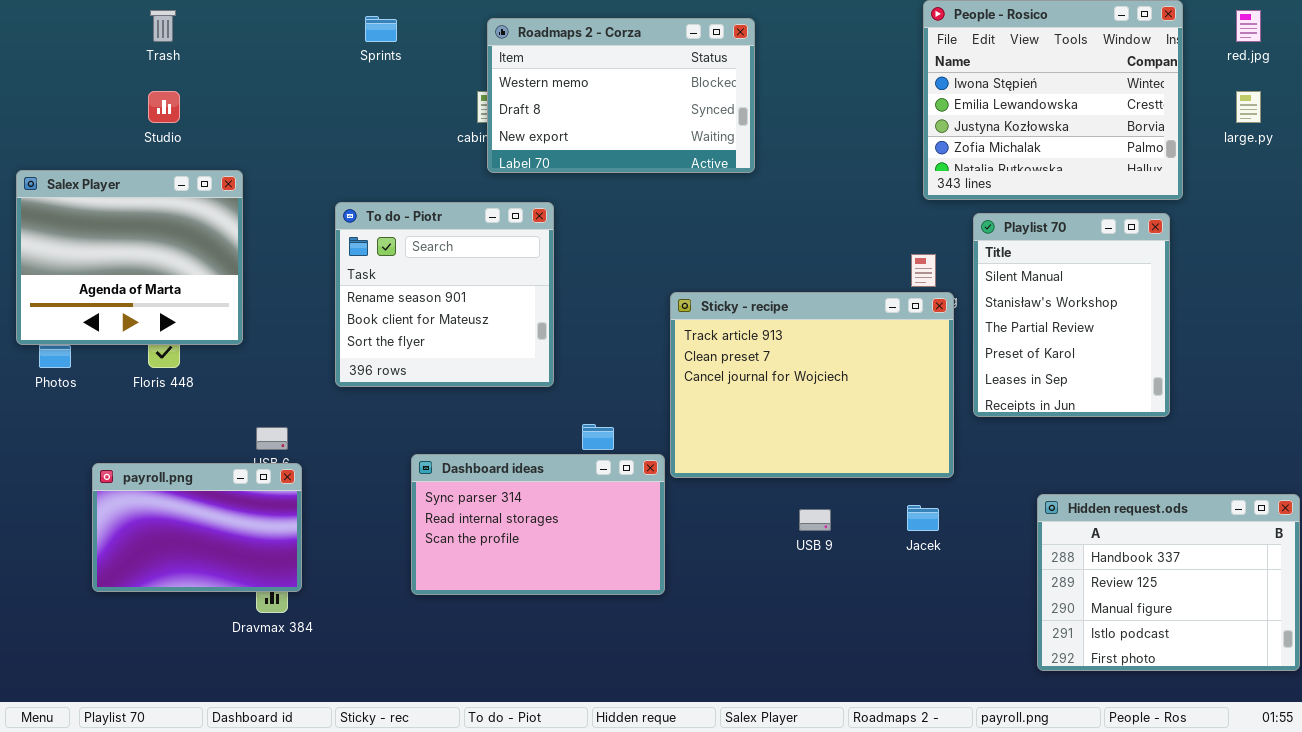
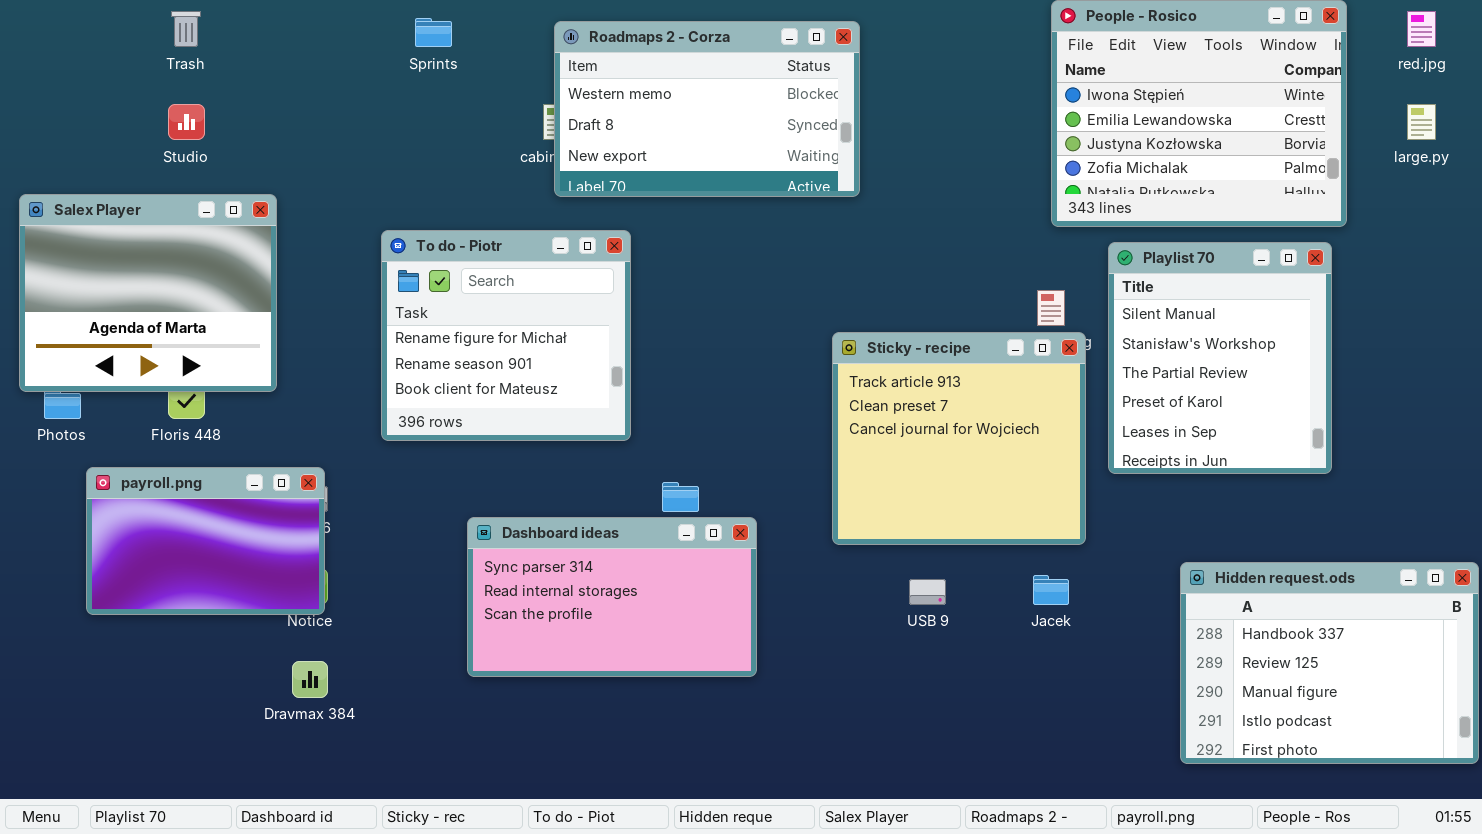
To do - Piotr: [335,202,554,387] -> [381,230,631,441], scrolled up 1 row
Sticky - recipe: [670,292,954,478] -> [832,332,1086,545], resized
payroll.png: [92,463,302,592] -> [86,467,325,615], moved

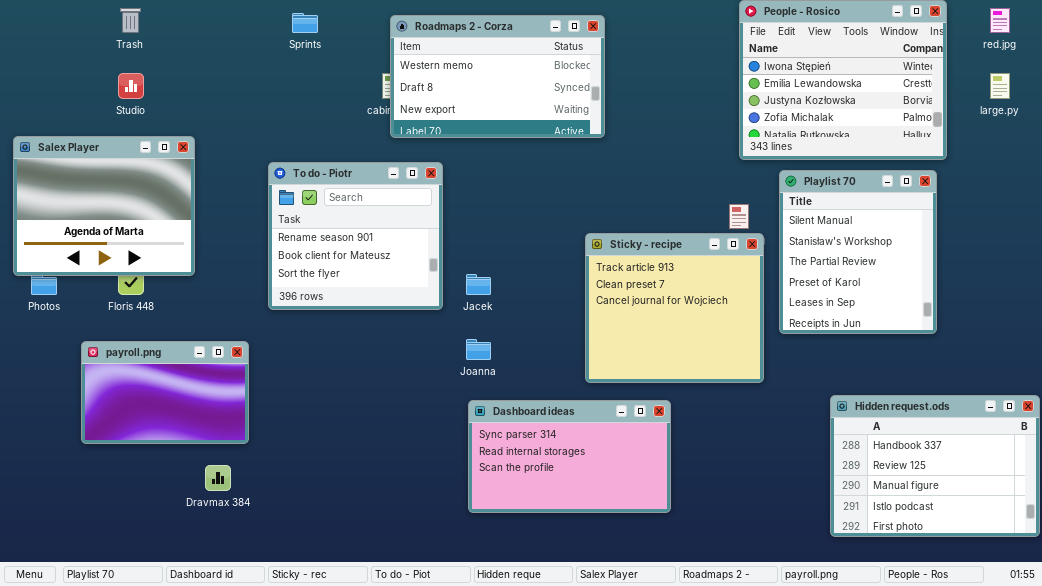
To do - Piotr: [381,230,631,441] -> [268,162,443,310], scrolled down 1 row
payroll.png: [86,467,325,615] -> [81,341,249,444], moved
Dashboard ideas: [467,517,757,677] -> [468,400,671,513], moved
Jacek: [1033,575,1069,605] -> [466,274,491,295], moved

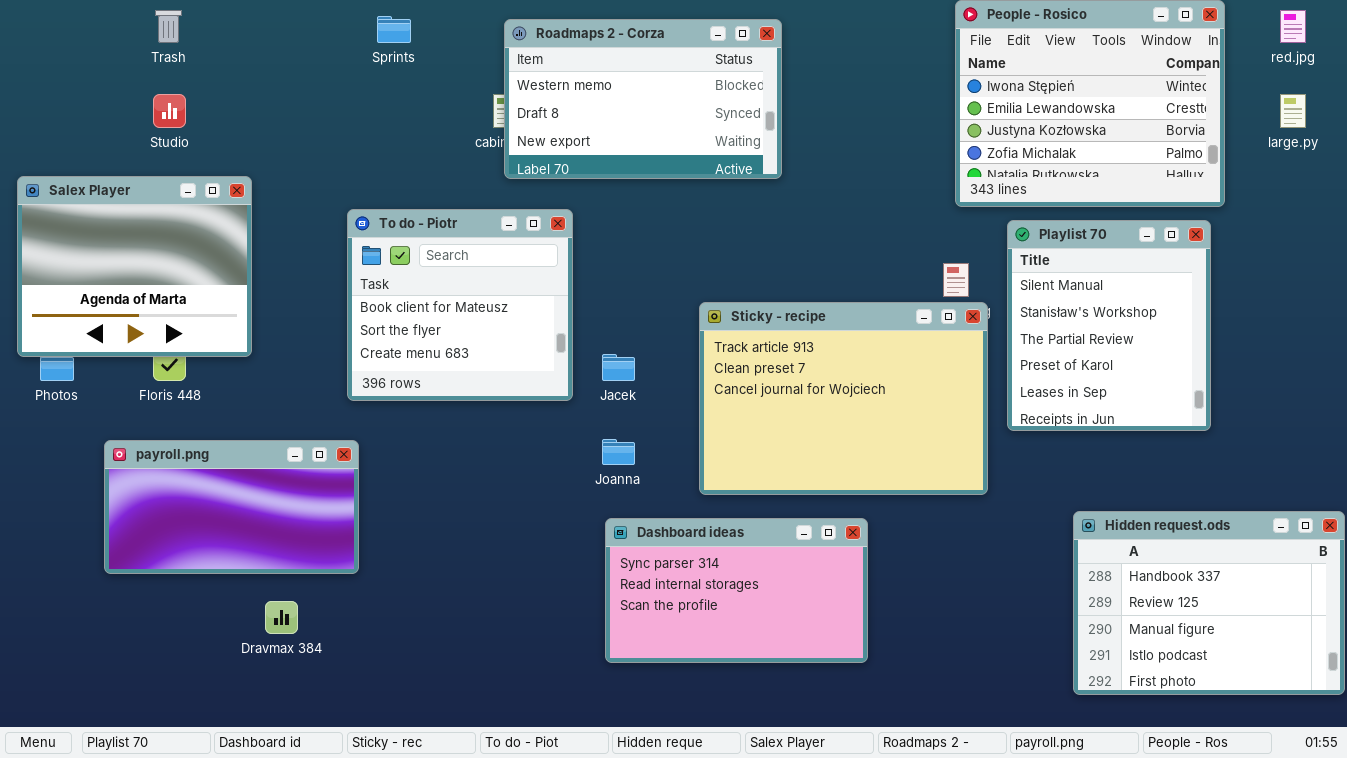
To do - Piotr: [268,162,443,310] -> [347,209,573,401], scrolled down 1 row
Sticky - recipe: [585,233,764,383] -> [699,302,988,495], resized
payroll.png: [81,341,249,444] -> [104,440,359,574], resized

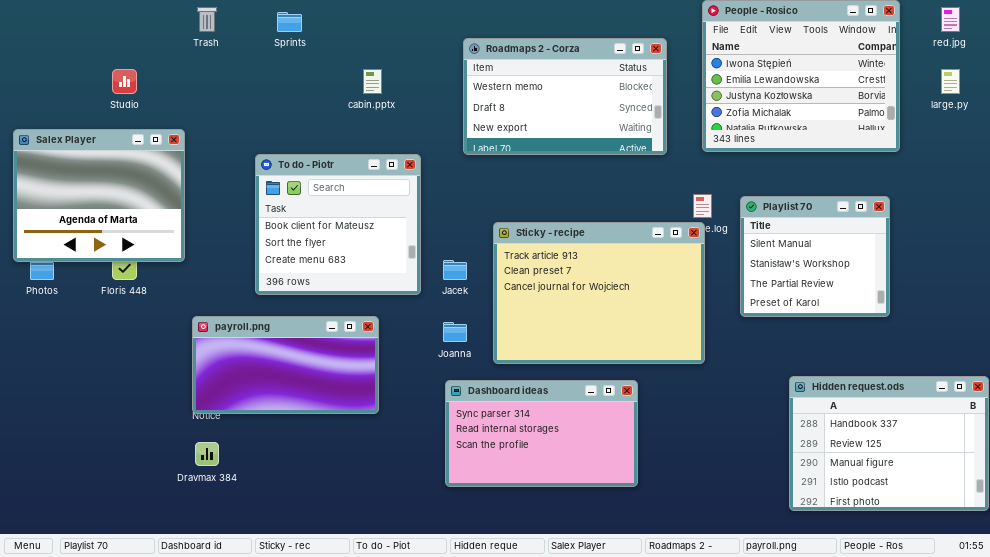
Trash: [155,10,182,43] -> [197,7,217,32], moved
Roadmaps 2 - Corza: [504,19,782,179] -> [463,38,667,155], moved
Playlist 70: [1007,220,1211,431] -> [740,196,890,317], resized
Sticky - recipe: [699,302,988,495] -> [493,222,705,364], moved
payroll.png: [104,440,359,574] -> [192,316,379,414], moved

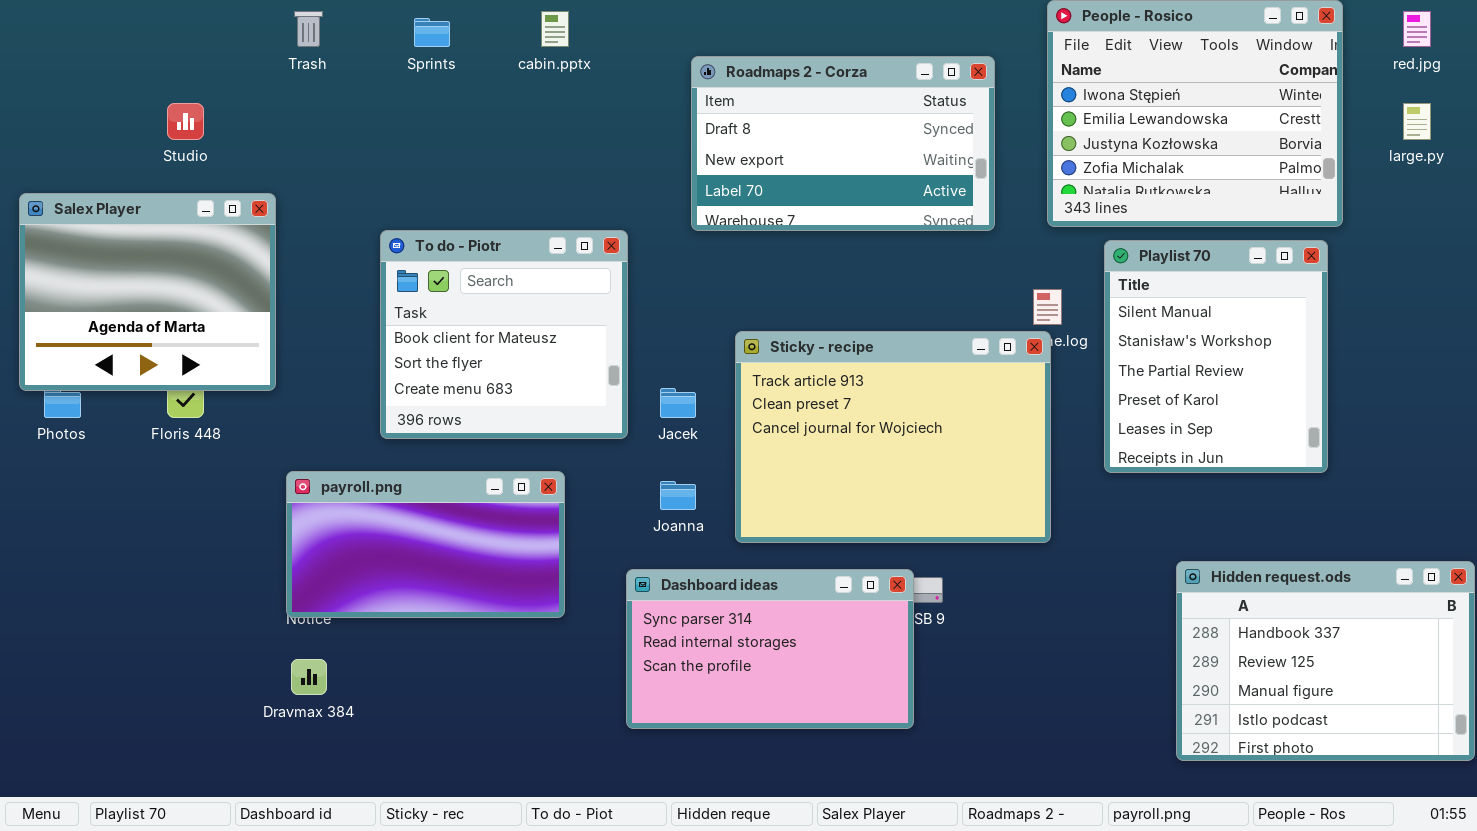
Roadmaps 2 - Corza: [463,38,667,155] -> [691,56,995,231], scrolled down 1 row
cabin.pptx: [363,69,382,94] -> [541,11,569,47], moved
Playlist 70: [740,196,890,317] -> [1104,240,1328,473], resized
Dashboard ideas: [445,380,638,487] -> [626,569,914,729], moved

